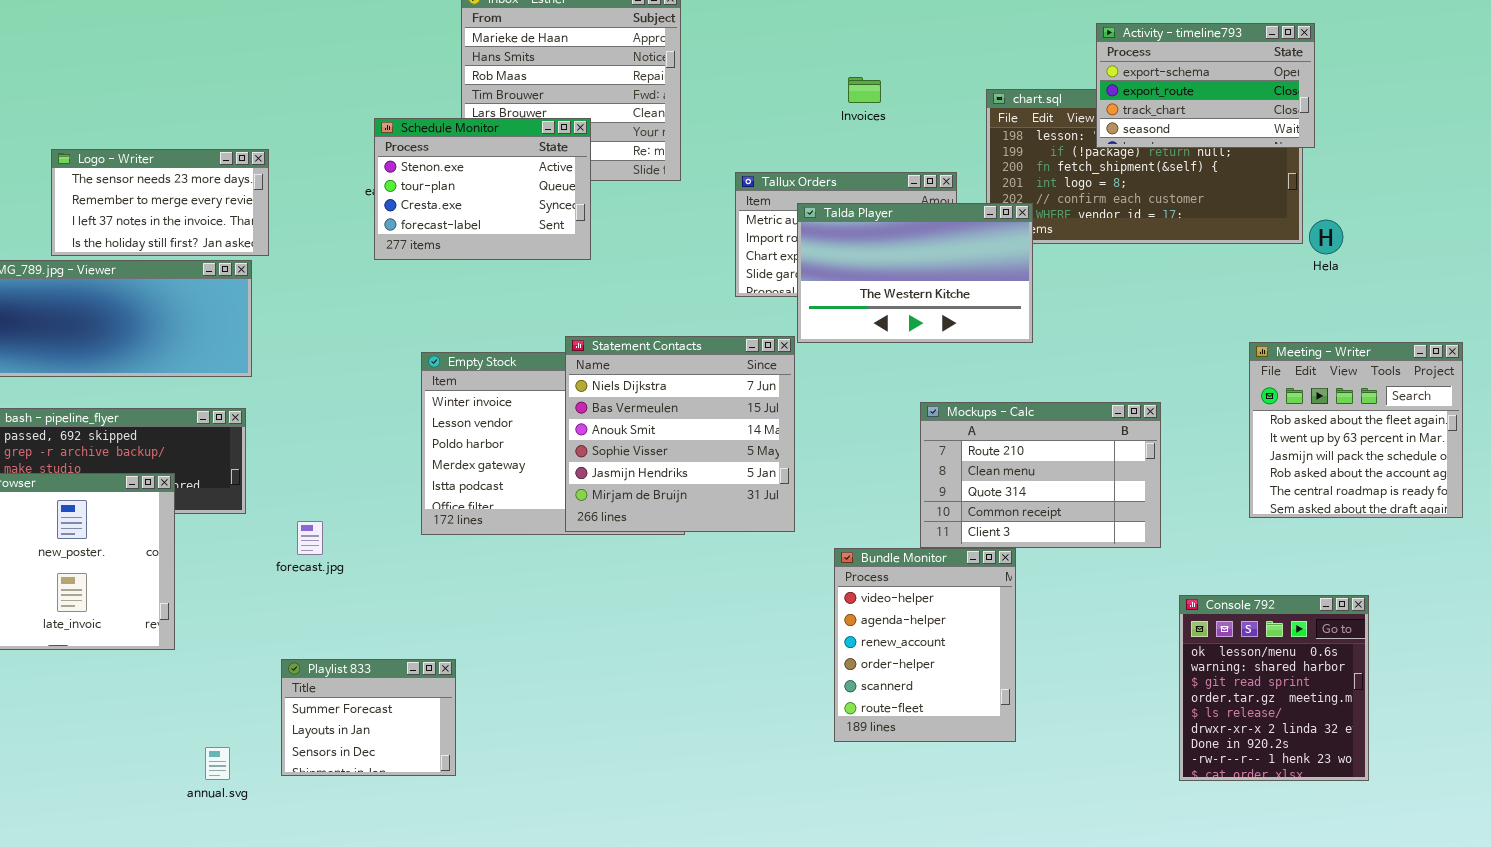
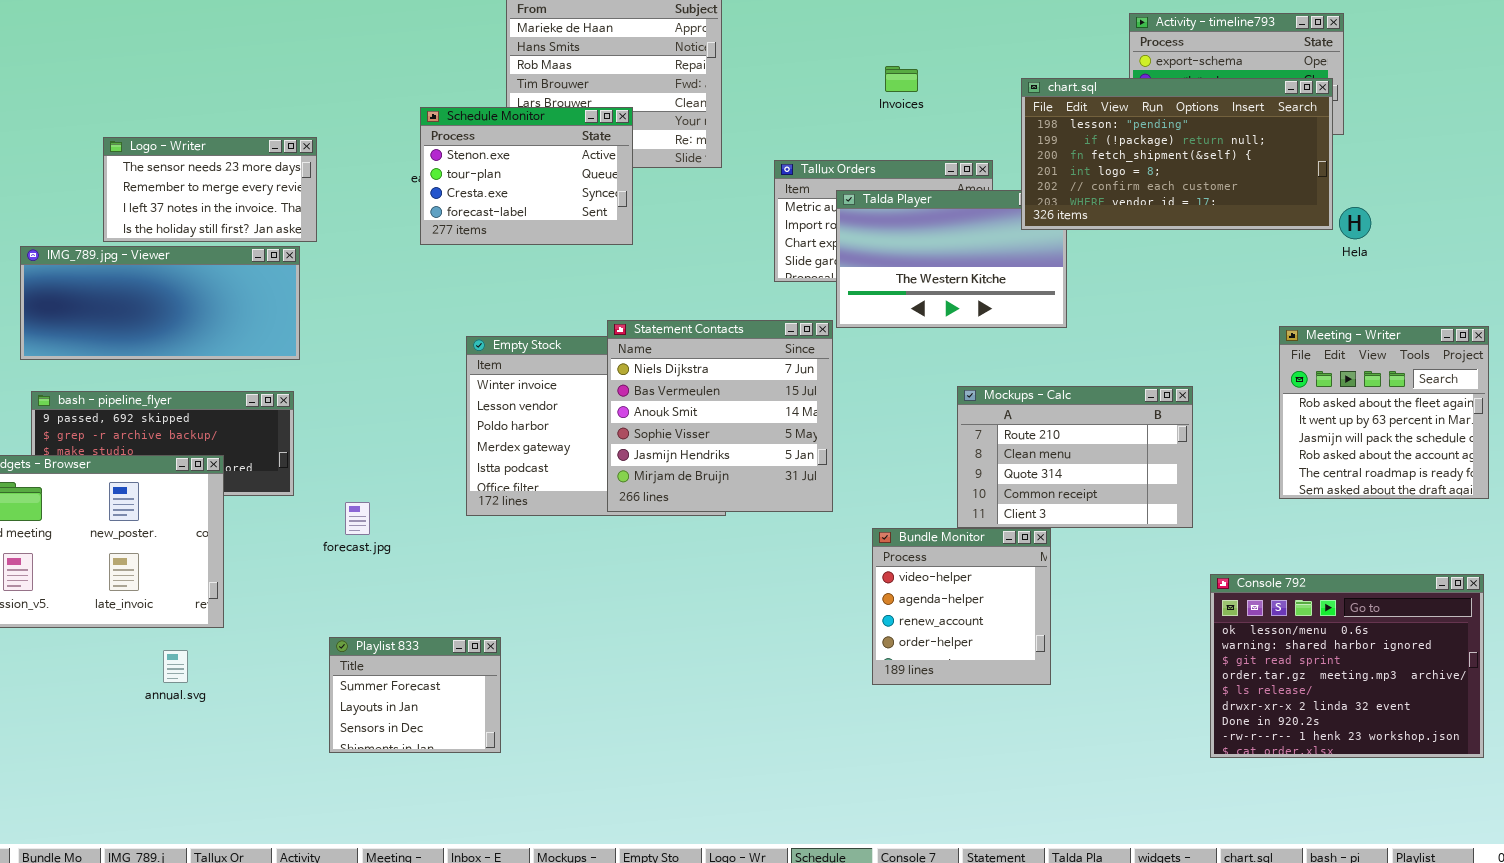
chart.sql: [986,89,1303,244] -> [1021,78,1333,230], raised
Bundle Monitor: [834,548,1016,742] -> [872,528,1051,685], resized
Console 792: [1179,595,1369,781] -> [1210,574,1484,758], resized
annual.svg: [205,747,230,780] -> [163,650,188,683], moved

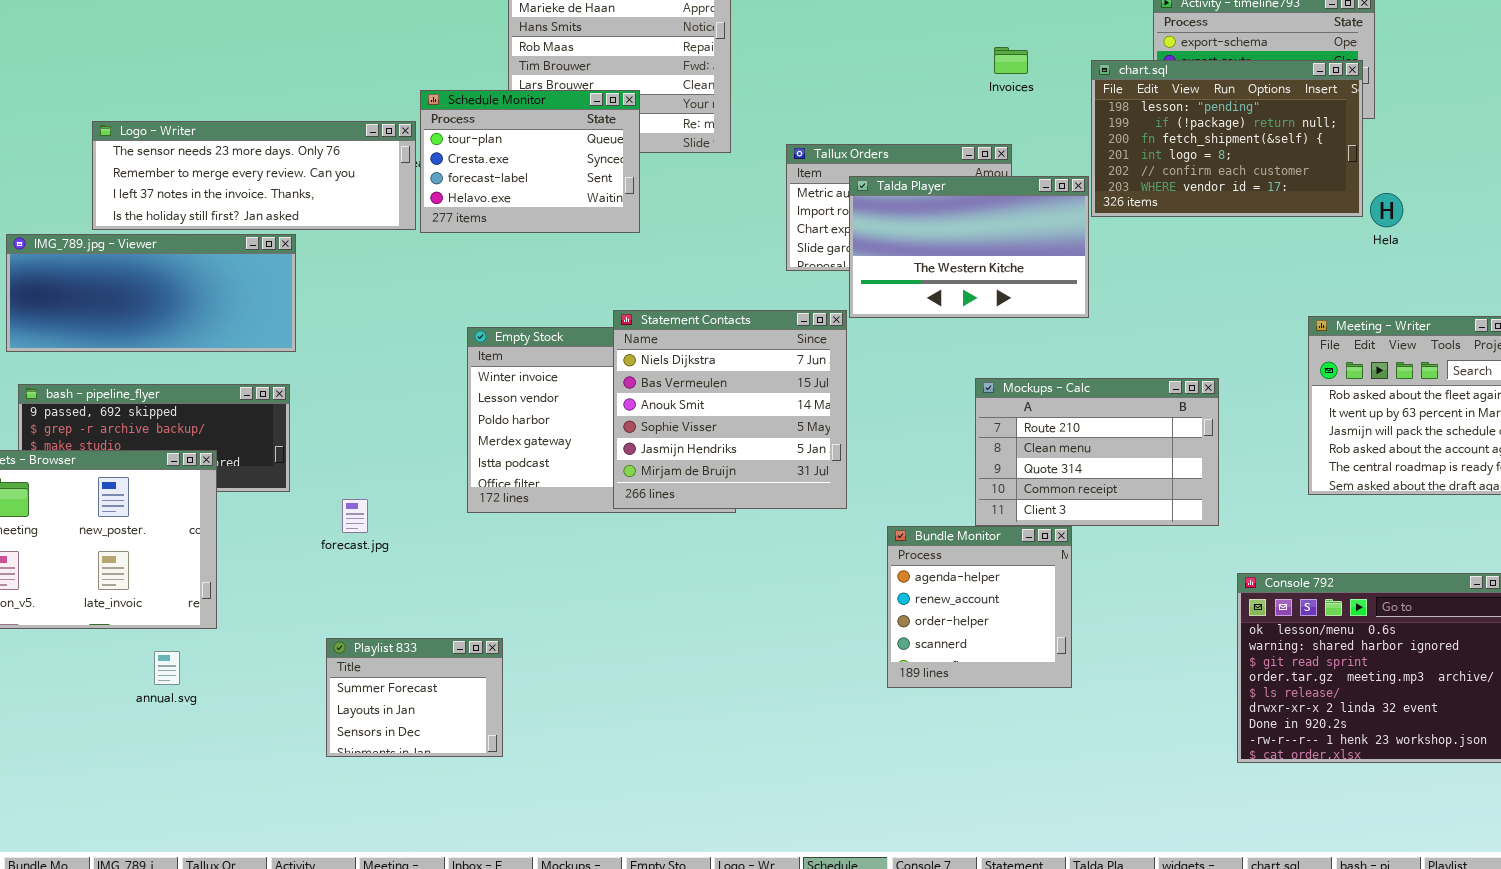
Invoices: [885,66,918,92] -> [994,47,1028,74], moved
chart.sql: [1021,78,1333,230] -> [1091,60,1363,217], resized
Schedule Monitor: [420,107,633,245] -> [420,90,640,233], scrolled down 1 row
Logo - Writer: [103,137,317,242] -> [92,121,416,230], resized
Bundle Monitor: [872,528,1051,685] -> [887,526,1072,688], scrolled down 1 row

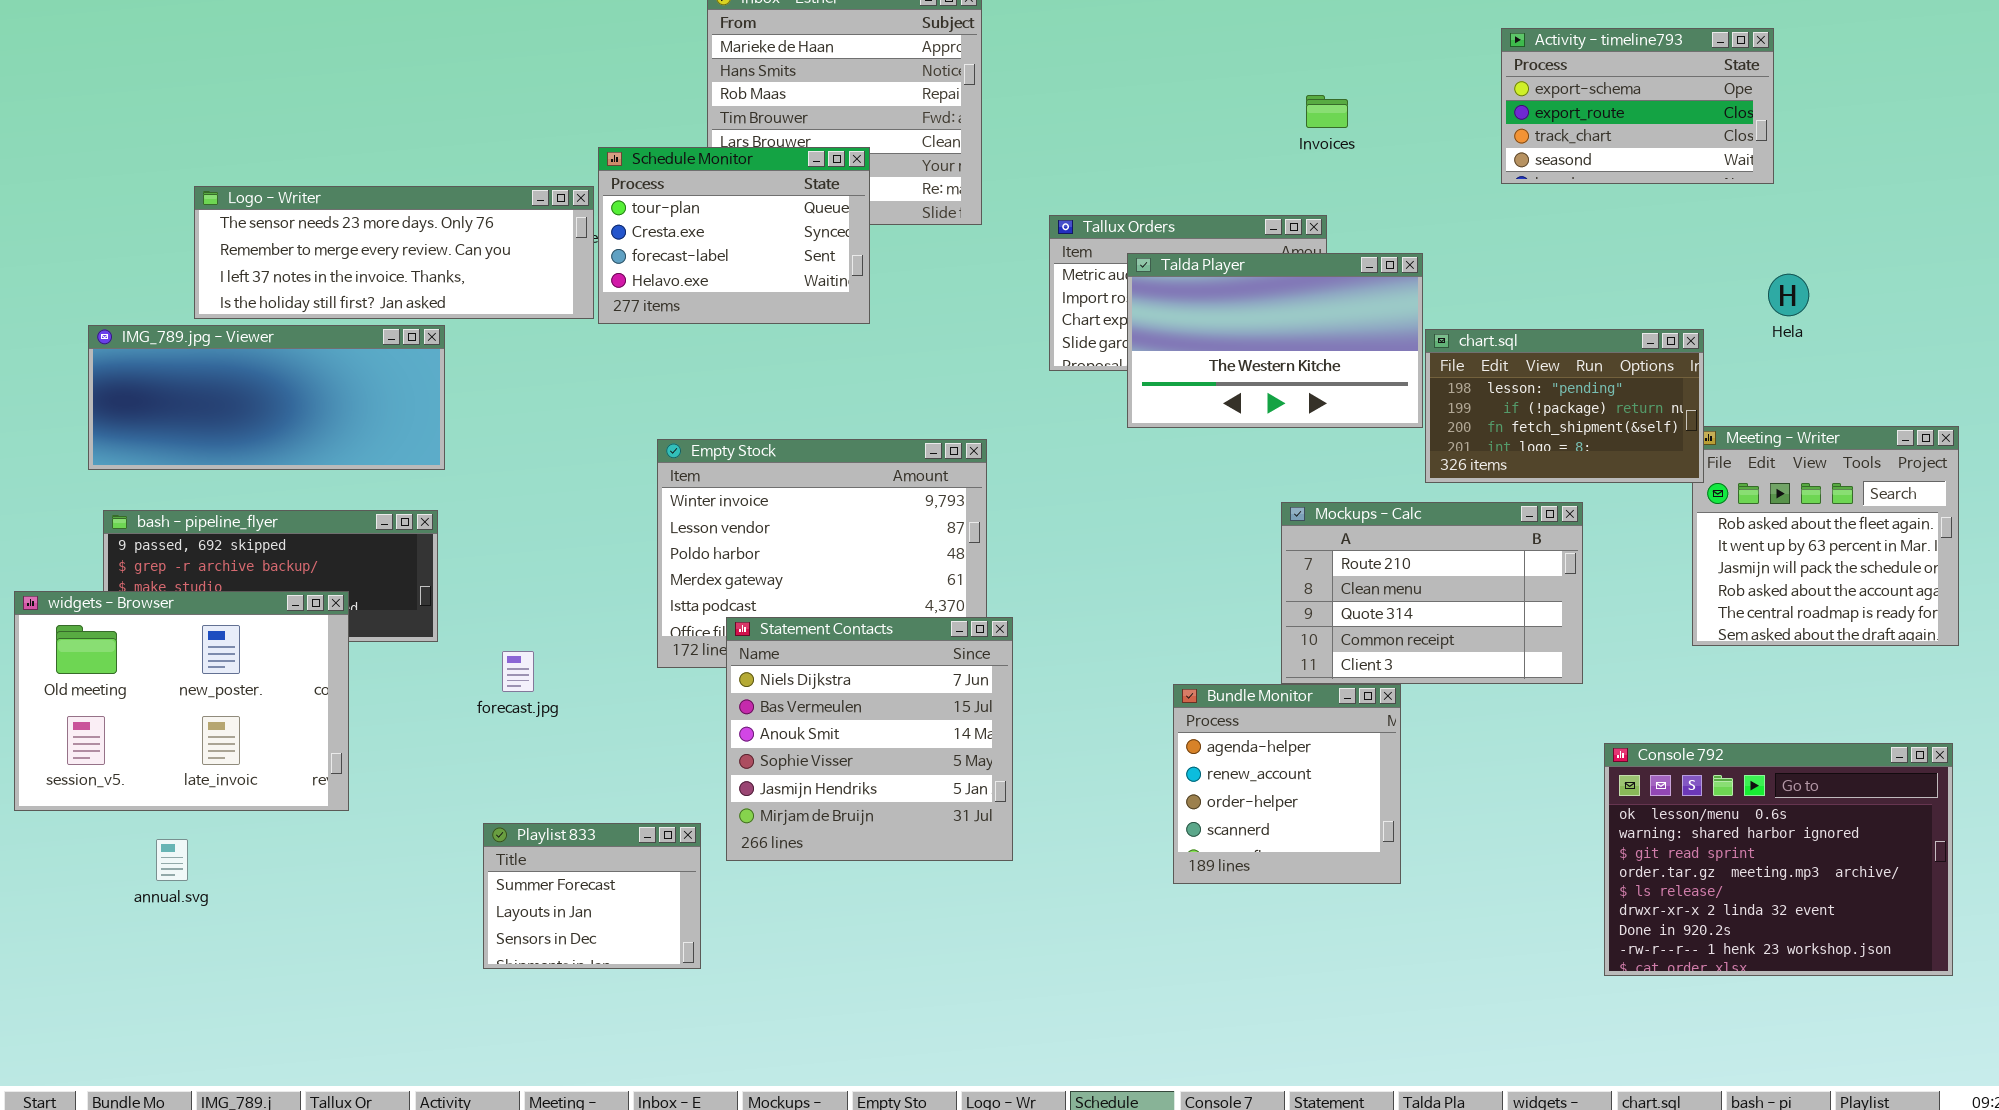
chart.sql: [1091,60,1363,217] -> [1425,329,1704,483], moved, resized
Statement Contacts: [613,310,847,509] -> [726,617,1013,861], moved
annual.svg: [154,651,180,685] -> [156,839,188,881], moved

